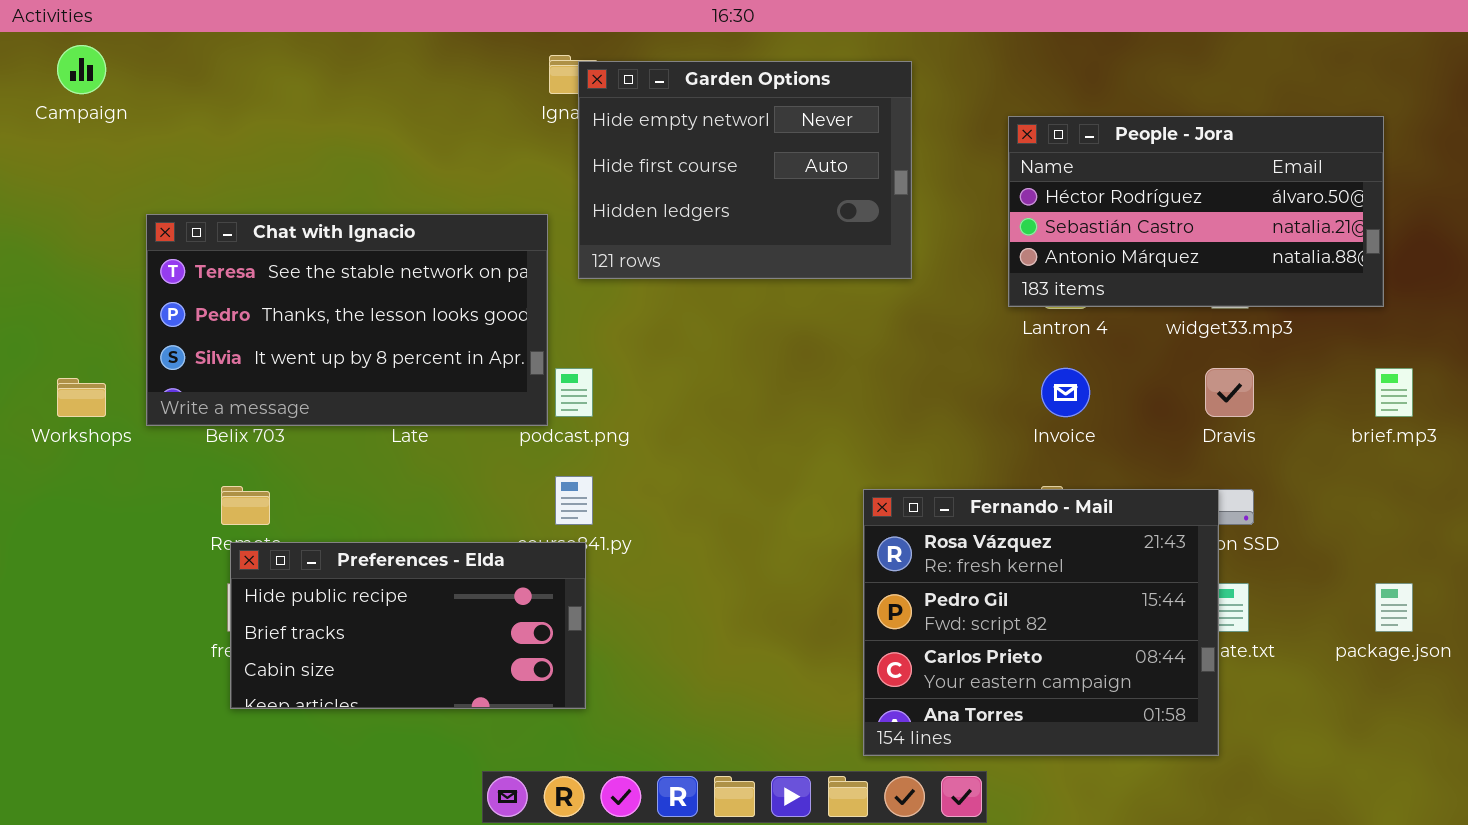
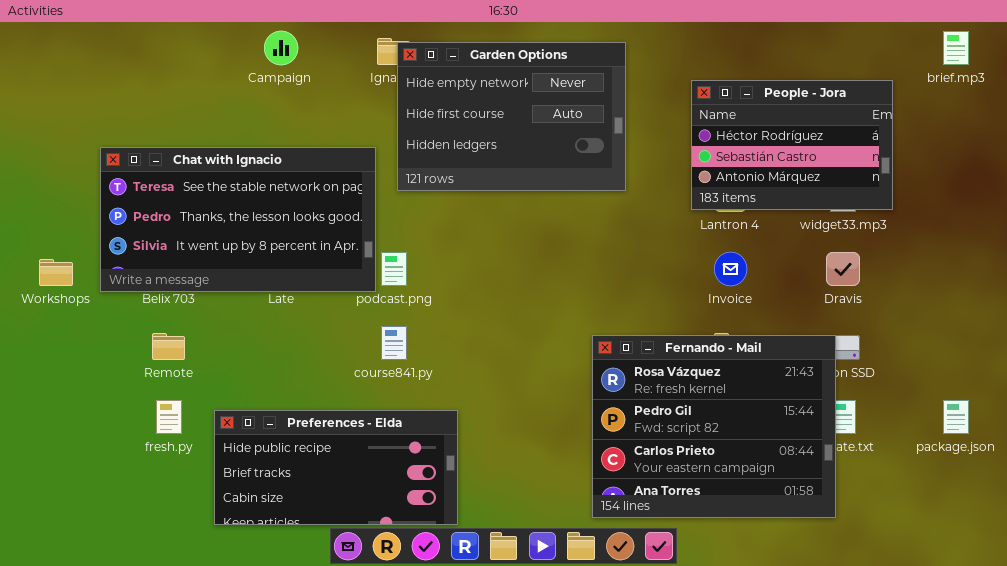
Campaign: [57,45,106,94] -> [264,31,298,65], moved
People - Jora: [1008,116,1384,307] -> [691,80,893,210], resized
brief.mp3: [1375,368,1413,417] -> [943,31,969,65], moved
Preferences - Elda: [230,542,586,709] -> [214,410,458,525], moved

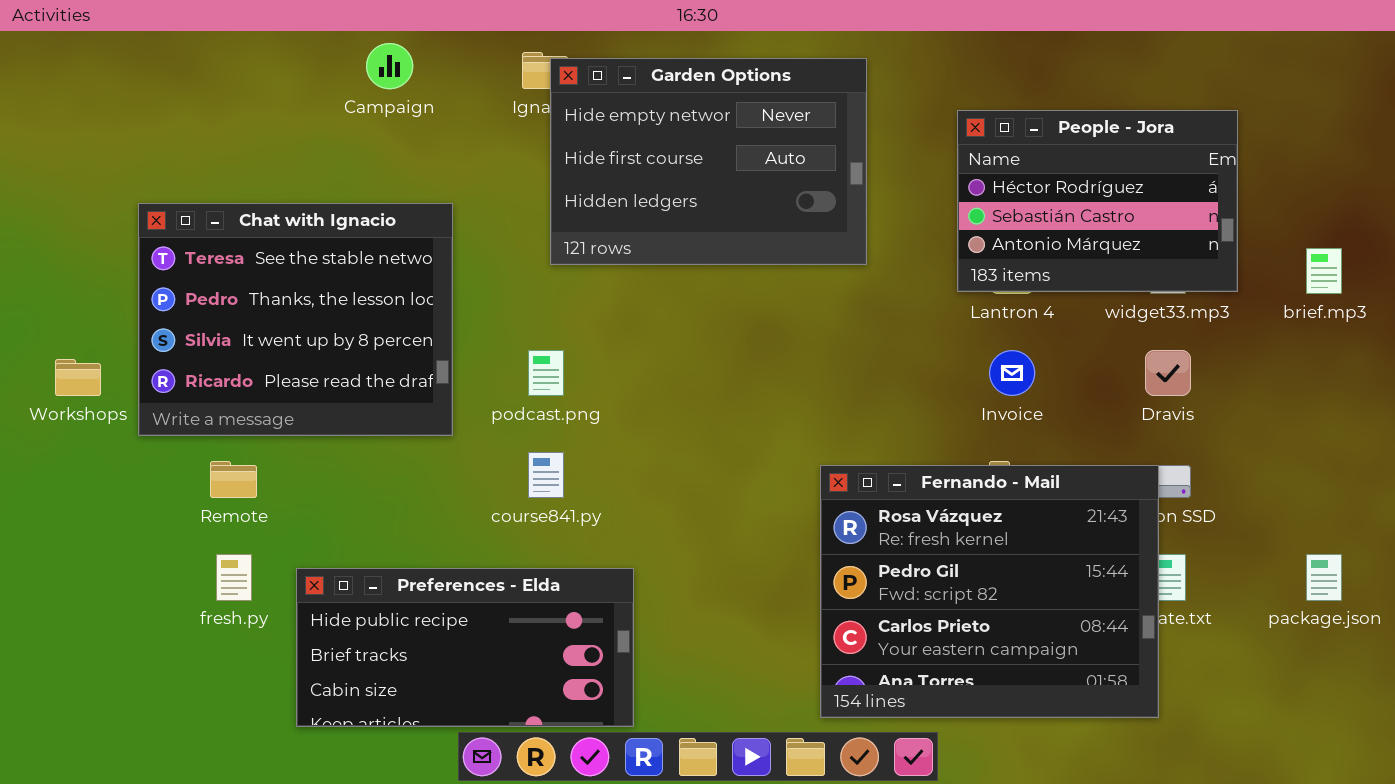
brief.mp3: [943,31,969,65] -> [1306,248,1342,294], moved
Chat with Ignacio: [100,147,376,292] -> [138,203,453,436], resized

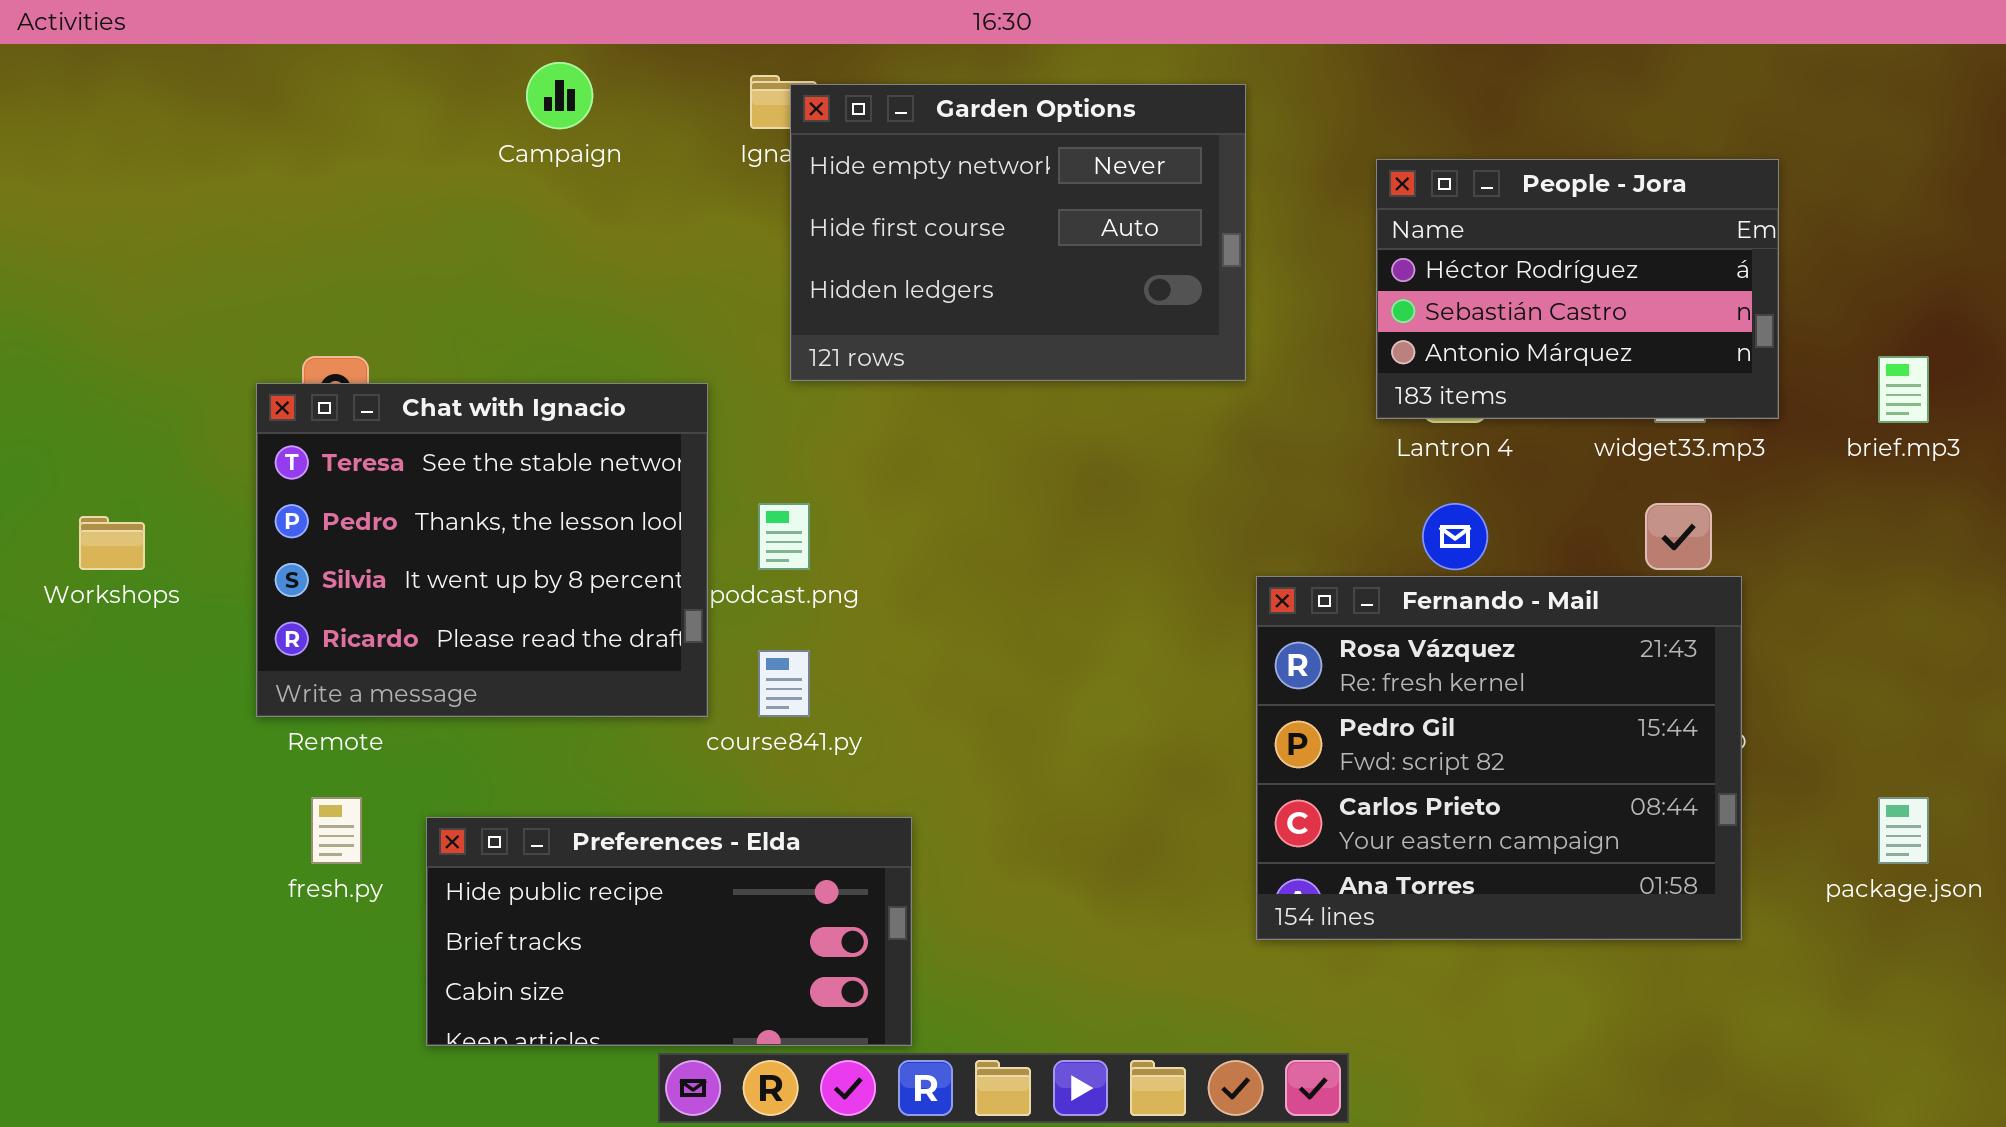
Chat with Ignacio: [138,203,453,436] -> [256,383,708,717], moved
Fernando - Mail: [820,465,1159,718] -> [1256,576,1742,940], moved

